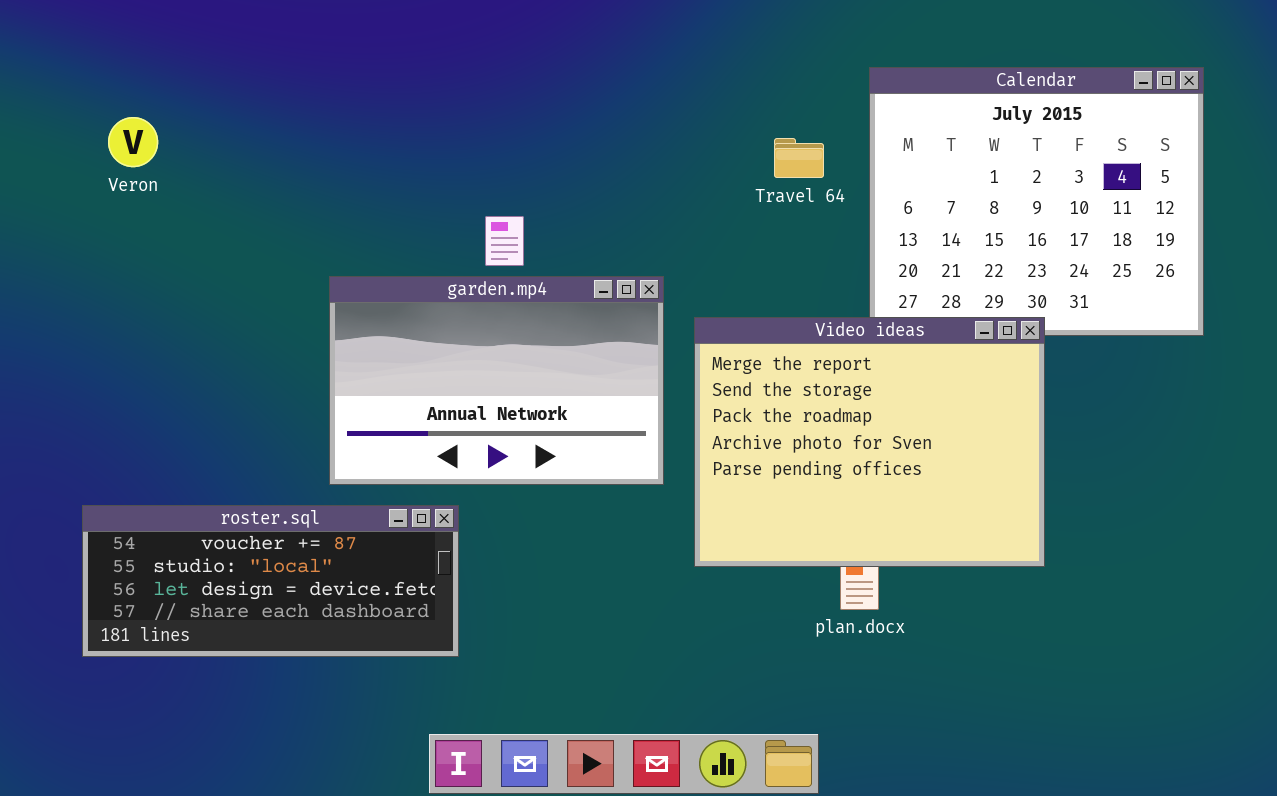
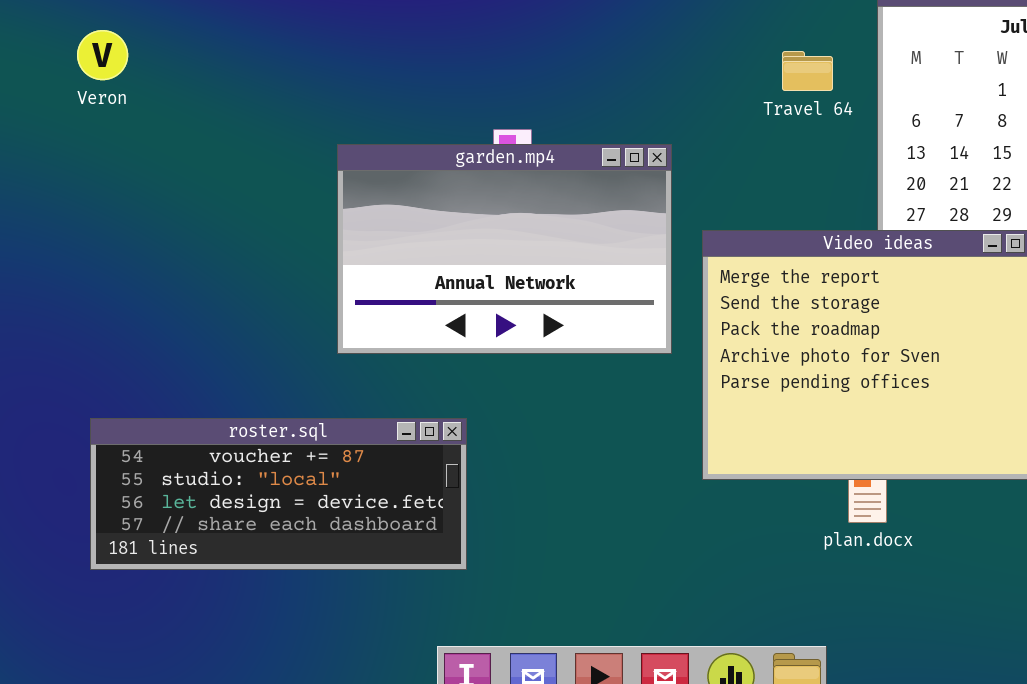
Veron: [108,117,158,167] -> [77,30,128,80], moved
garden.mp4: [329,276,664,485] -> [337,144,672,354], moved

